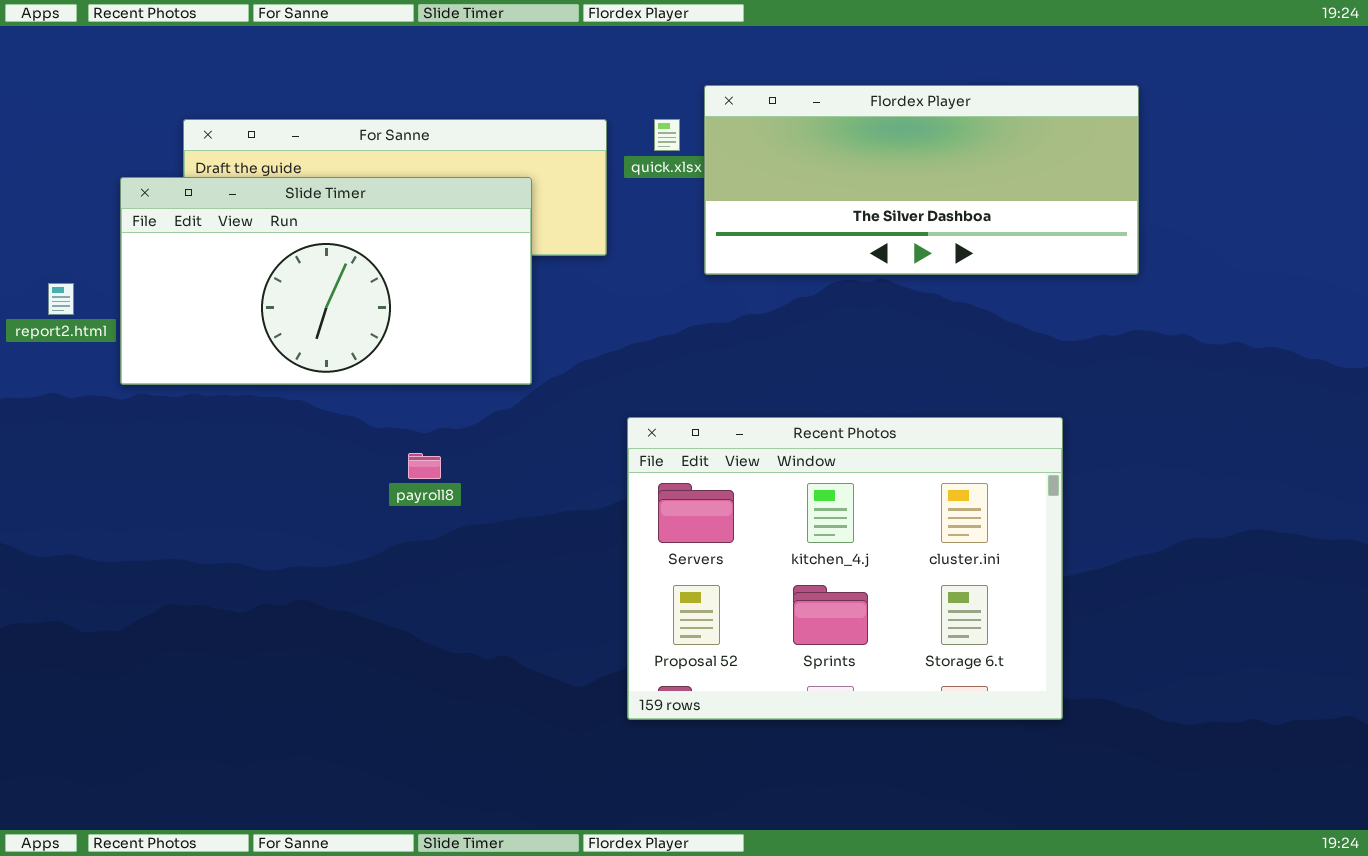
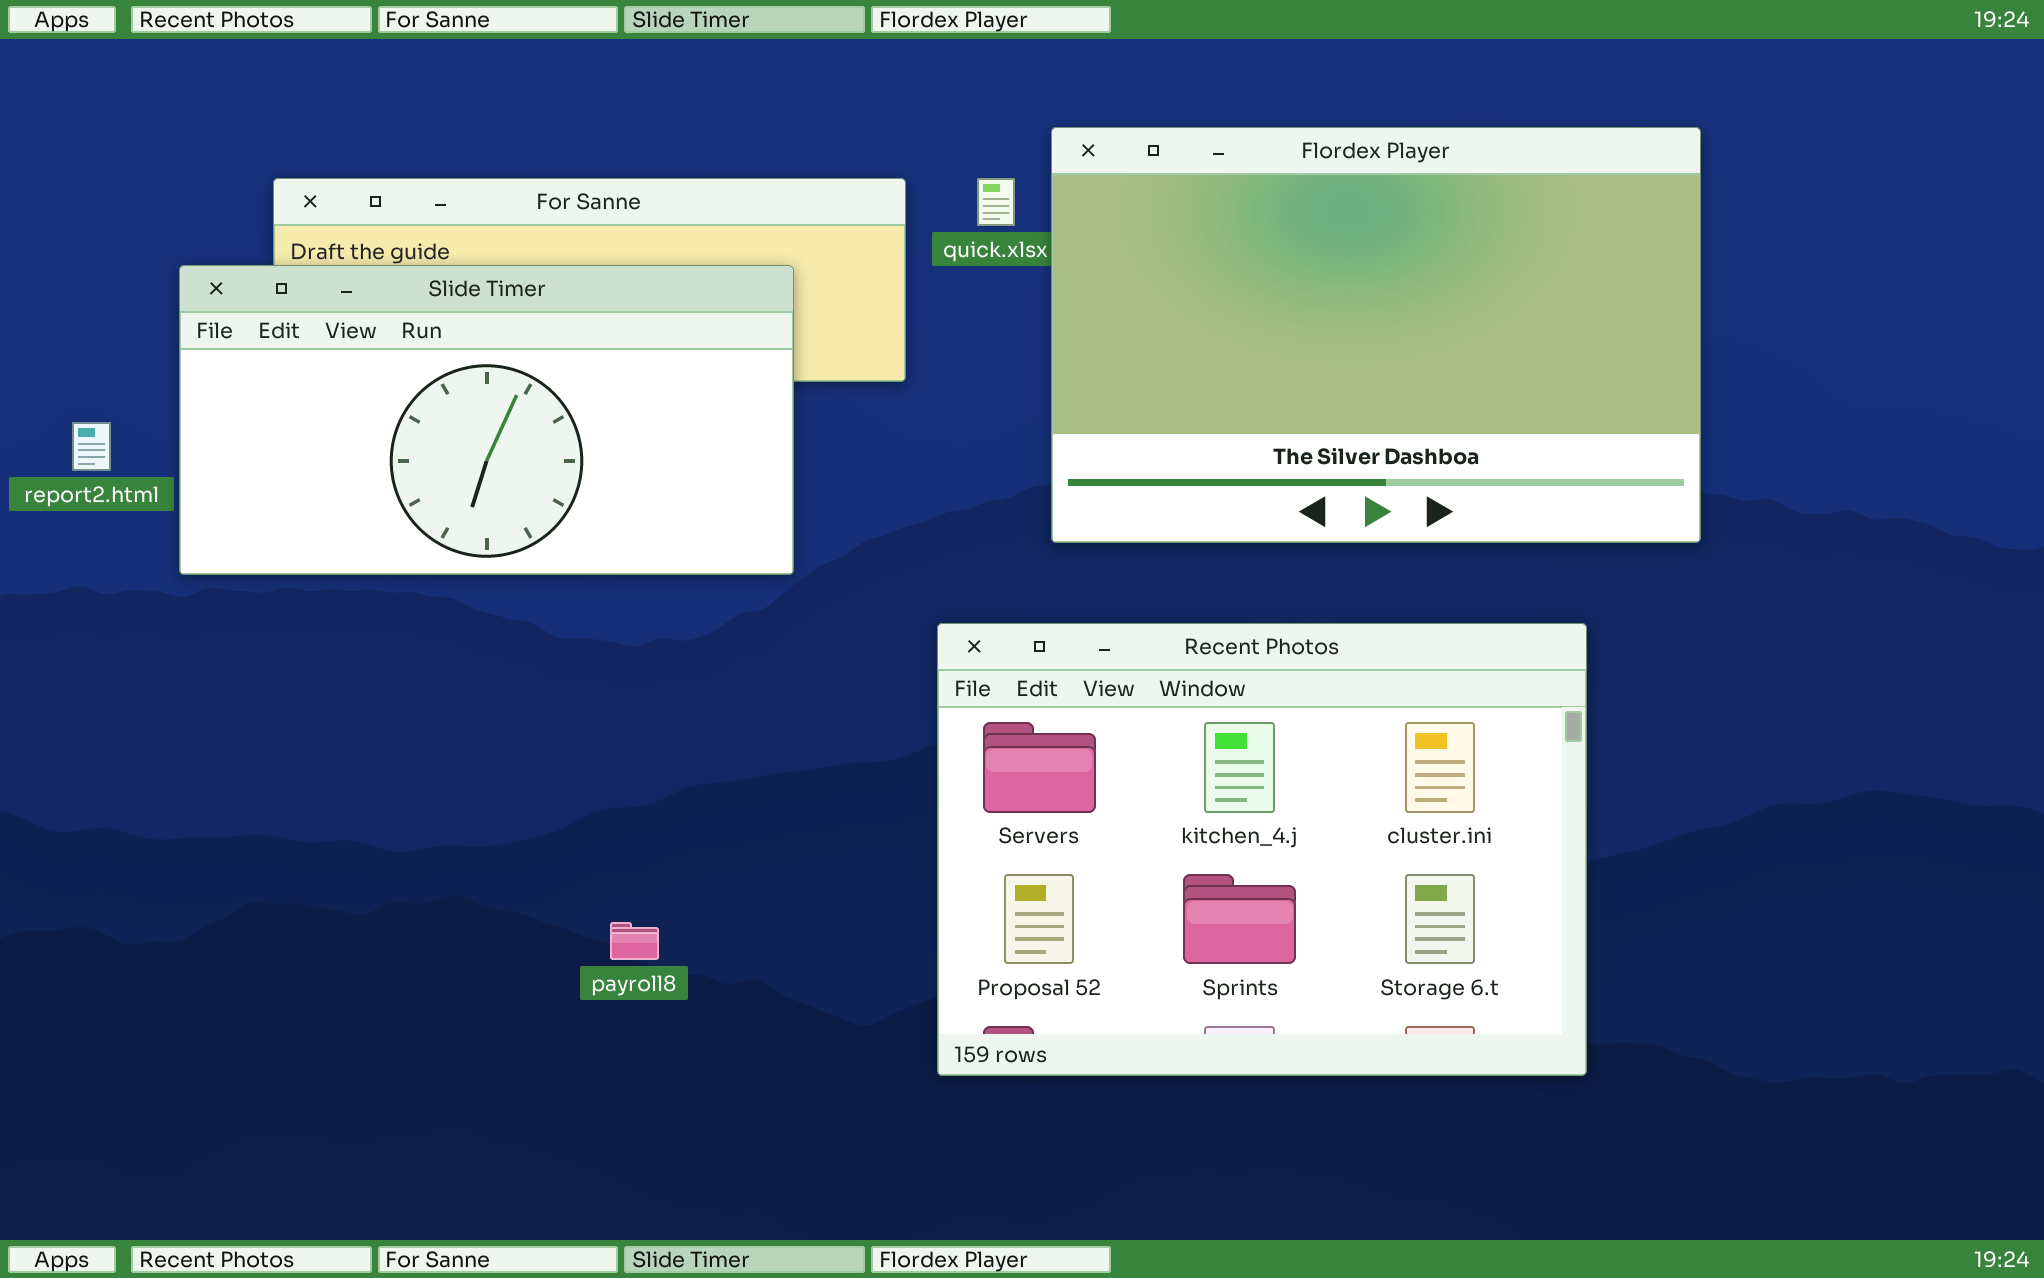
Flordex Player: [704,85,1139,275] -> [1051,127,1701,543], resized
payroll8: [408,453,441,479] -> [610,922,659,960], moved

